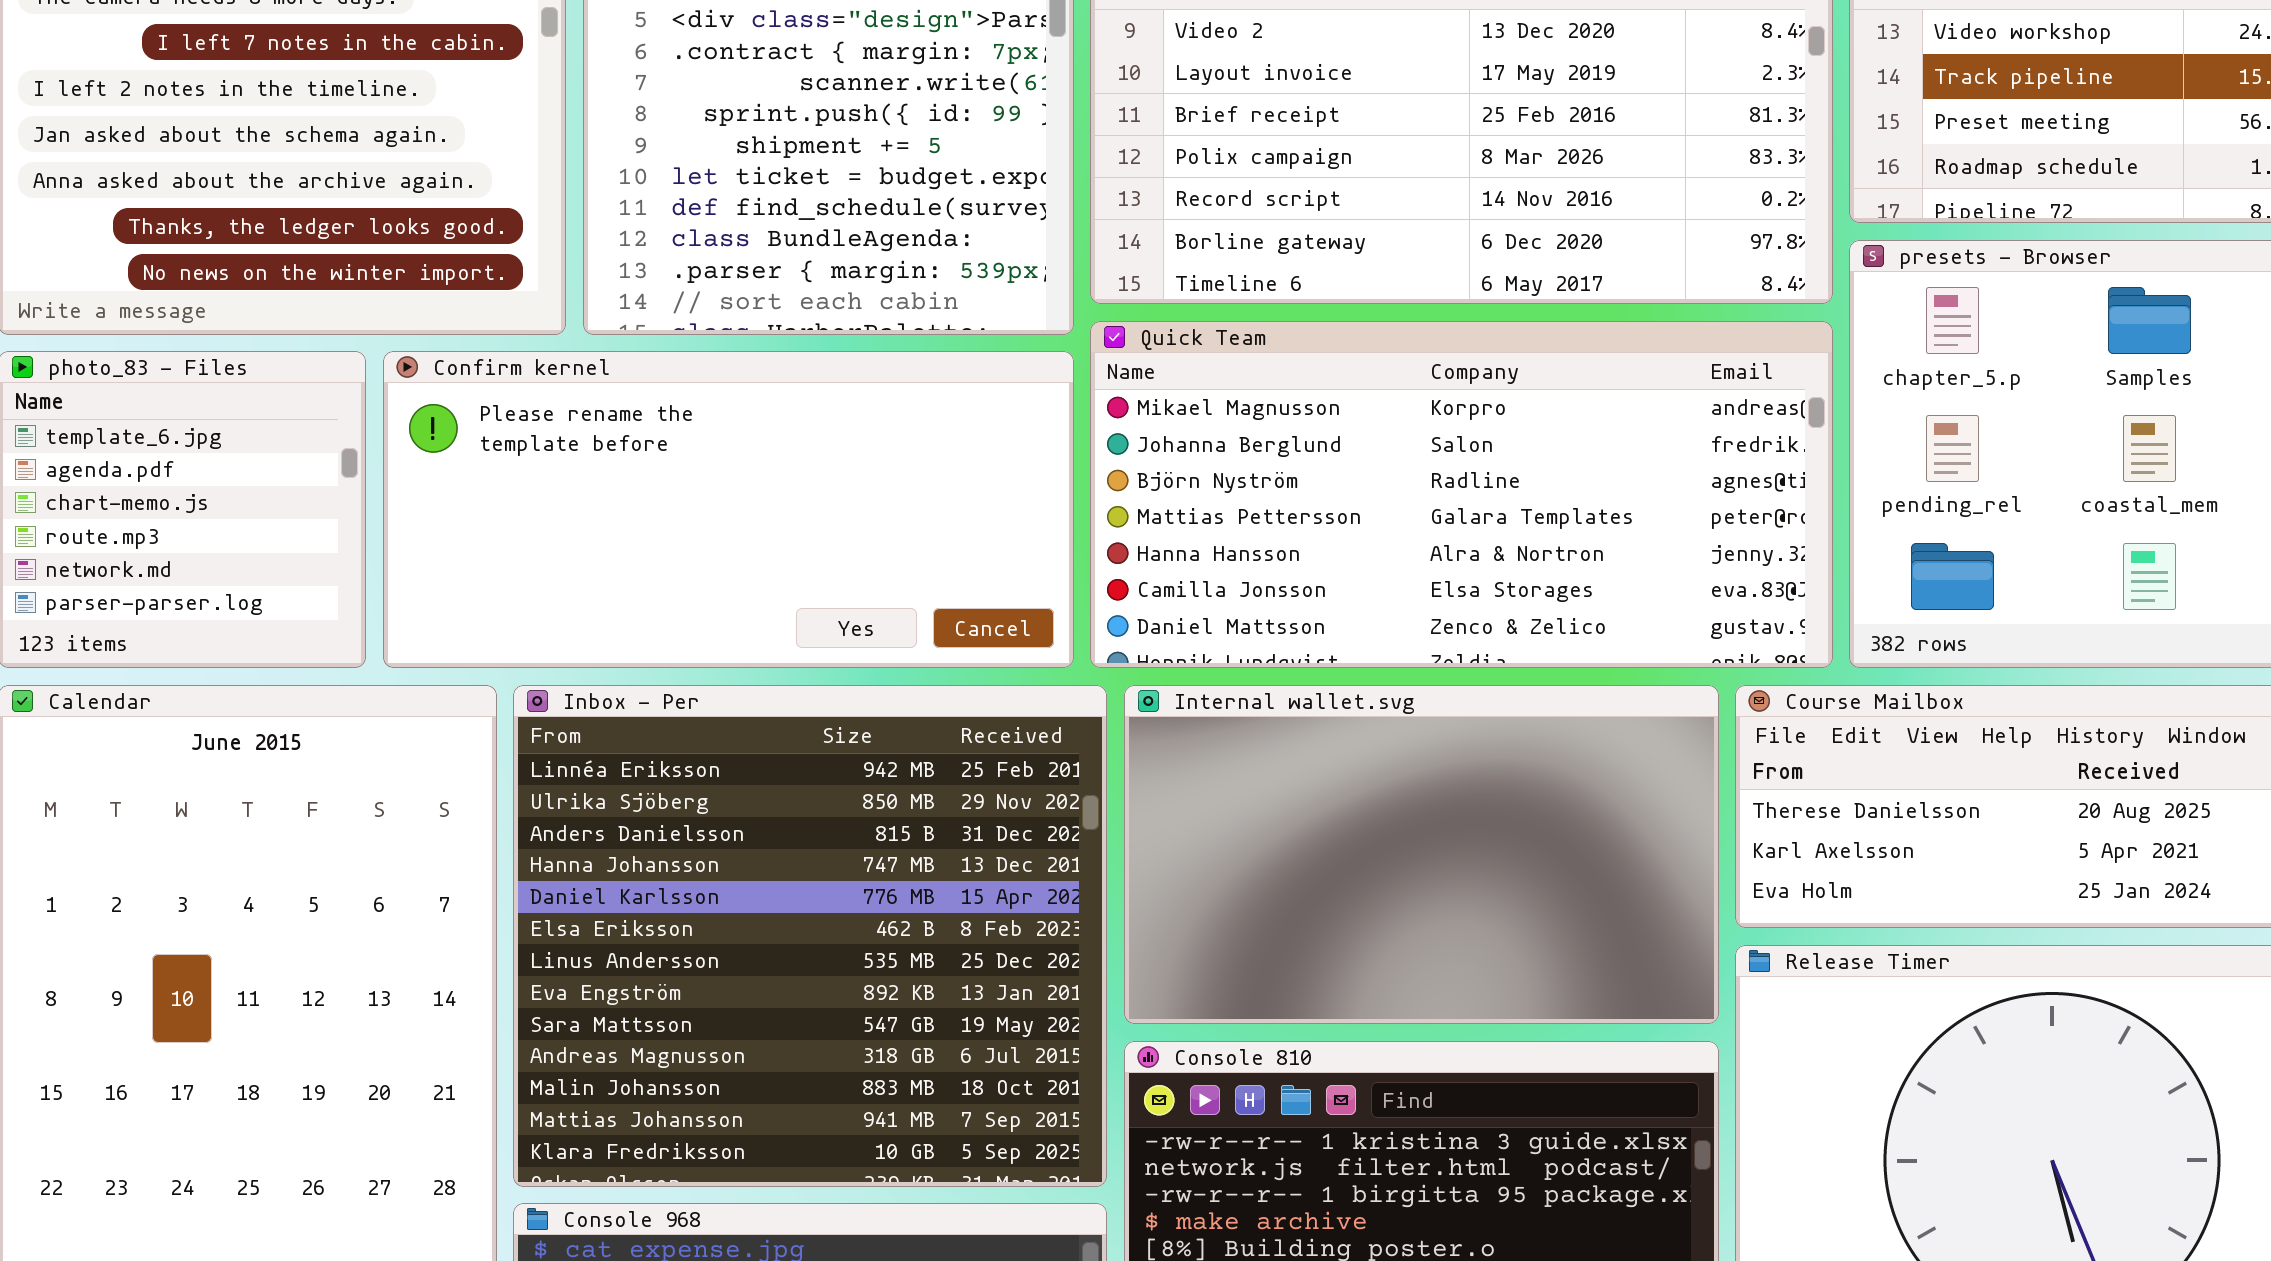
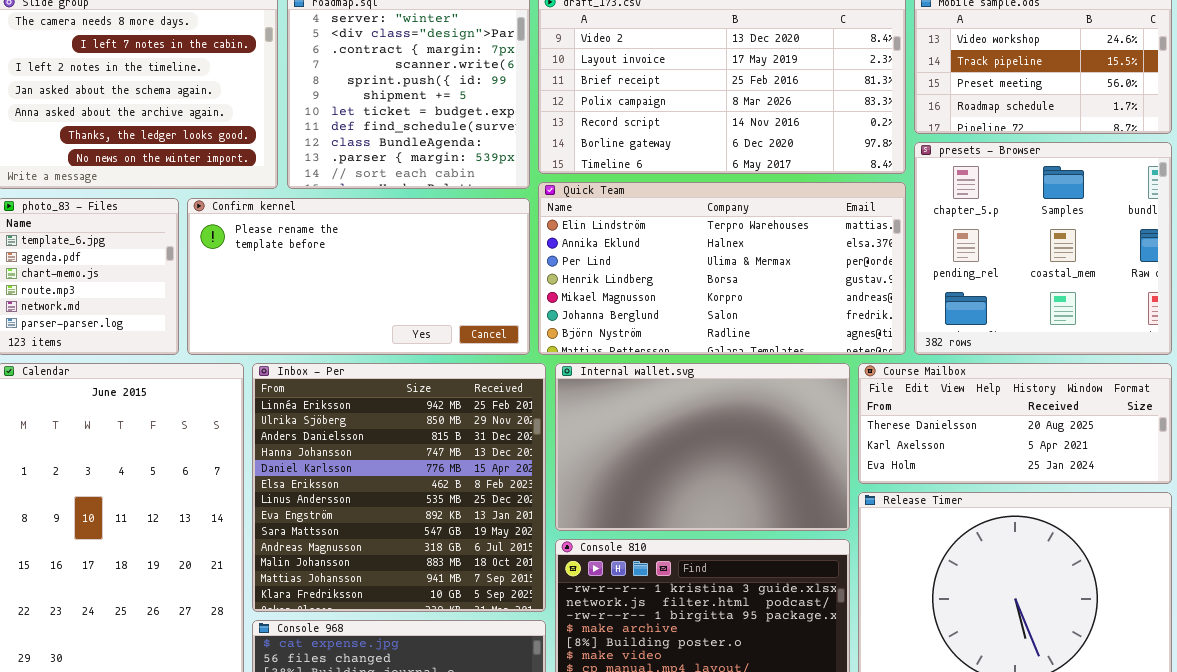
Quick Team: [1090,321,1833,668] -> [538,182,906,355], scrolled up 4 rows

